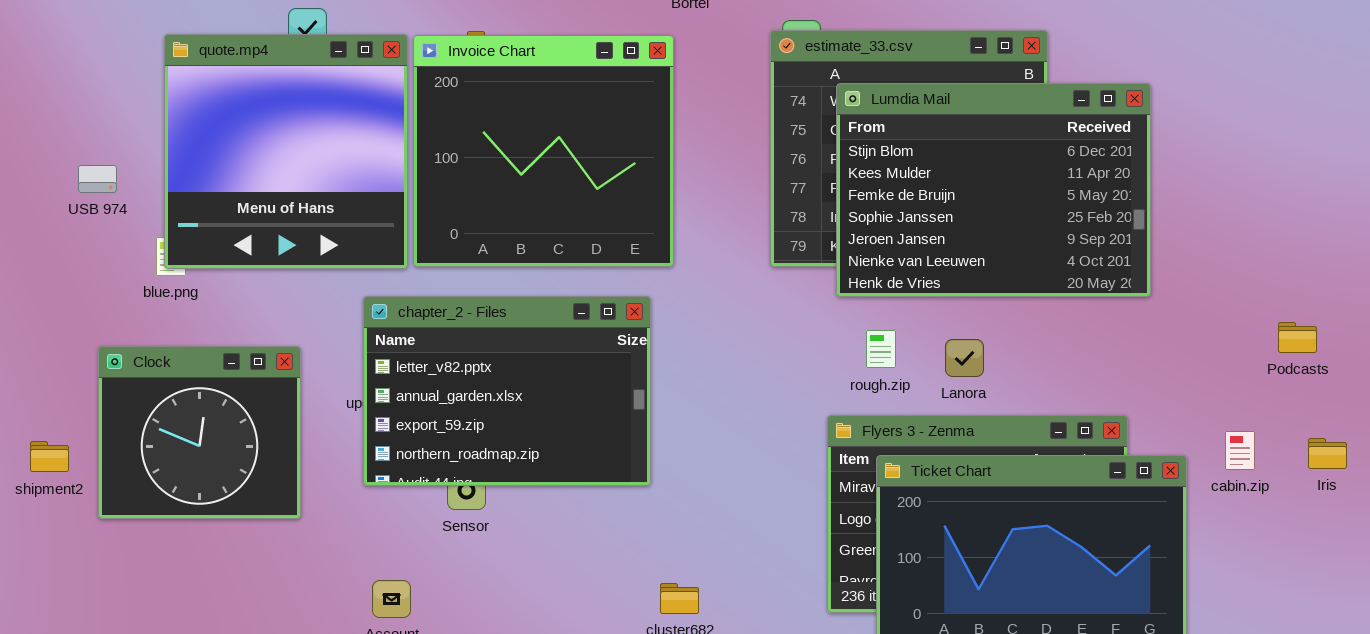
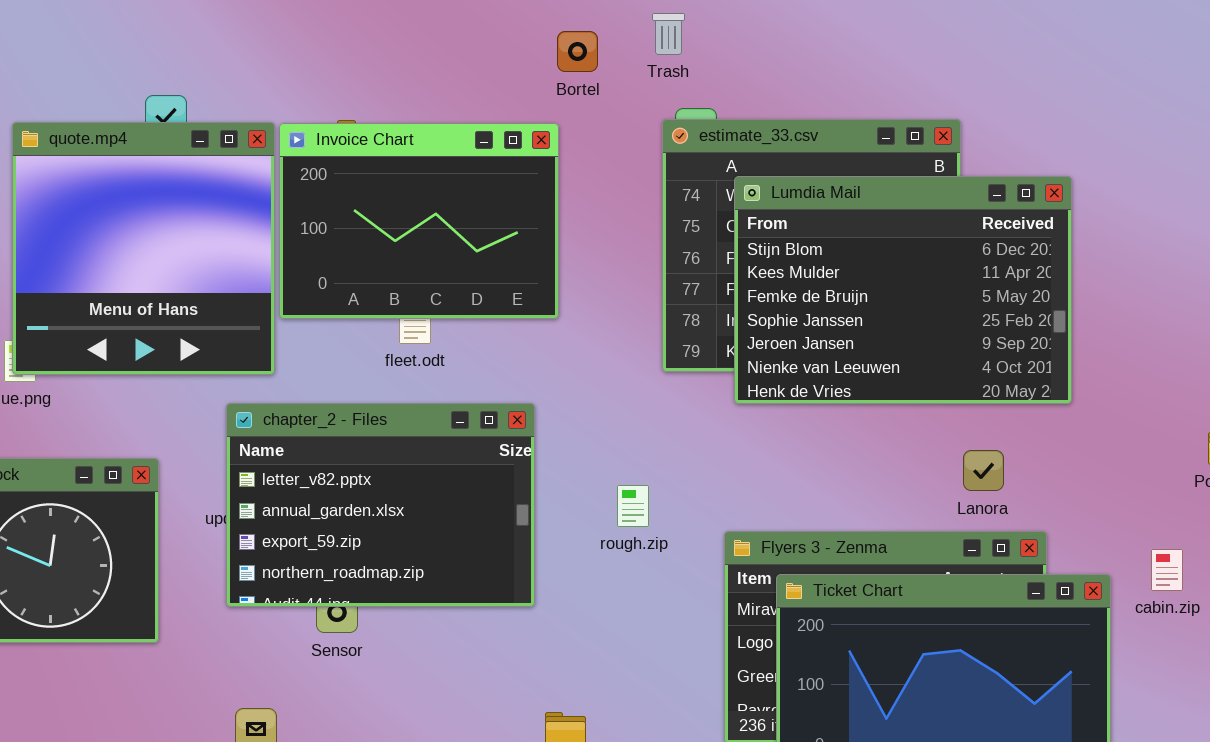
Invoice Chart: [413,35,674,267] -> [279,123,559,319], resized
rough.zip: [866,330,896,368] -> [617,485,649,527], moved
Lanora: [945,339,984,377] -> [963,450,1004,491], moved

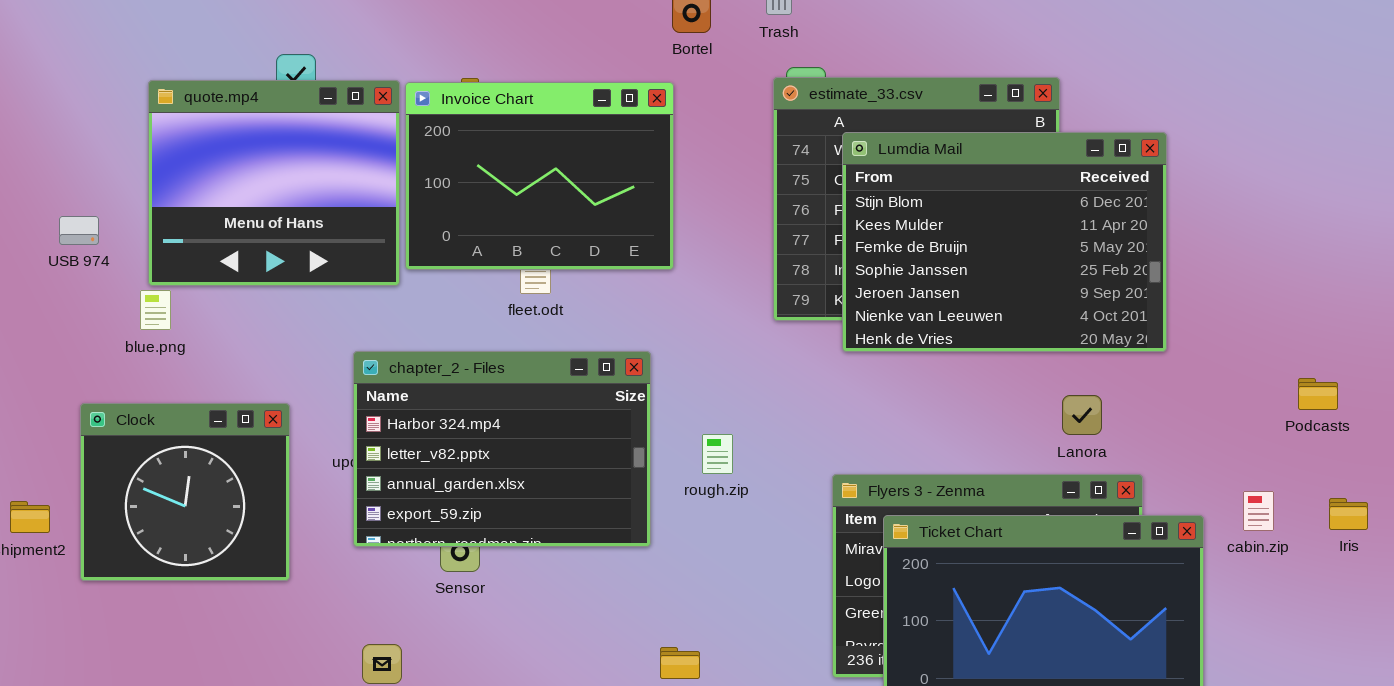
quote.mp4: [12,122,275,375] -> [148,80,400,286], resized
chapter_2 - Files: [226,403,535,607] -> [353,351,651,547], scrolled up 1 row
rough.zip: [617,485,649,527] -> [702,434,733,474], moved

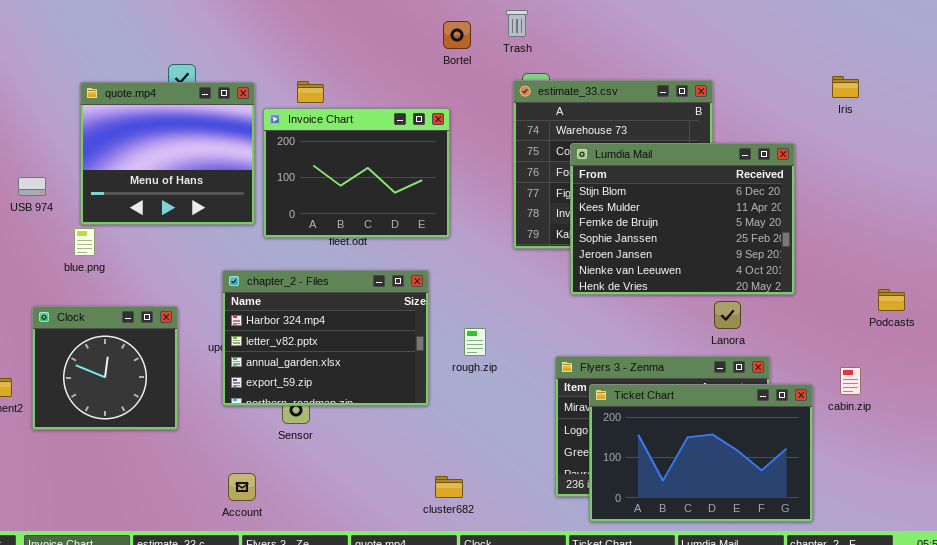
Invoice Chart: [405,82,674,270] -> [263,108,450,238], moved
Lumdia Mail: [842,132,1167,352] -> [570,143,795,295], moved
Iris: [1329,498,1368,530] -> [832,76,859,98], moved

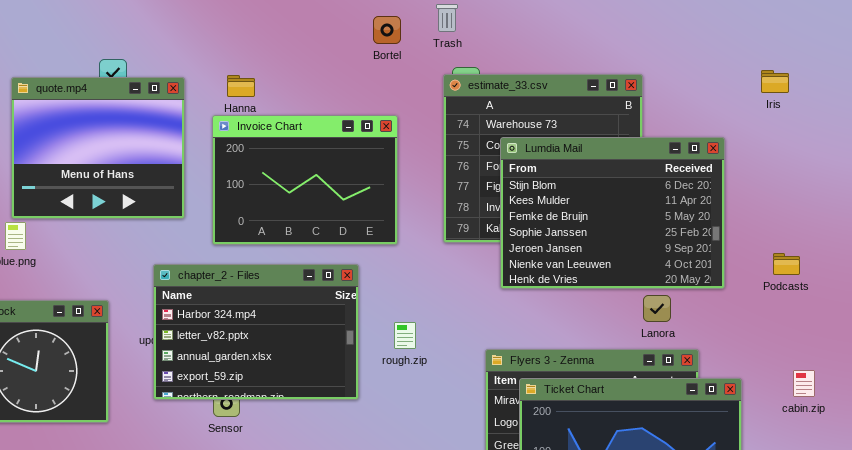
Invoice Chart: [263,108,450,238] -> [212,115,398,245], moved
Podcasts: [878,289,905,311] -> [773,253,800,275], moved
cabin.zip: [840,367,861,395] -> [793,370,815,397], moved

